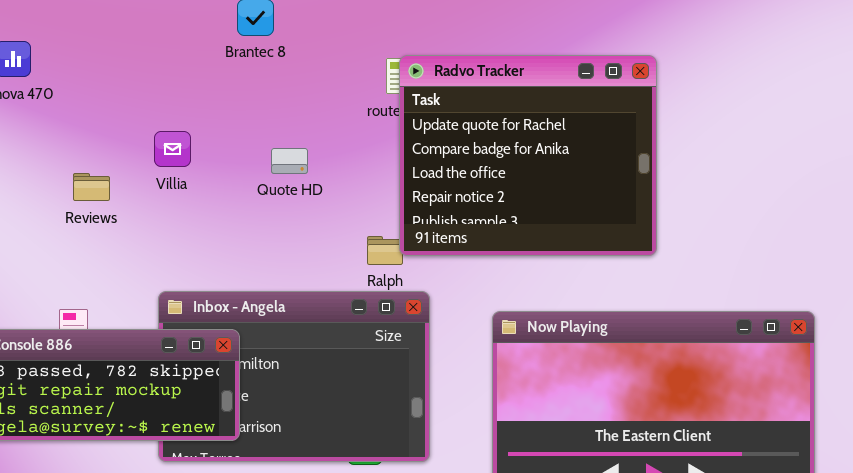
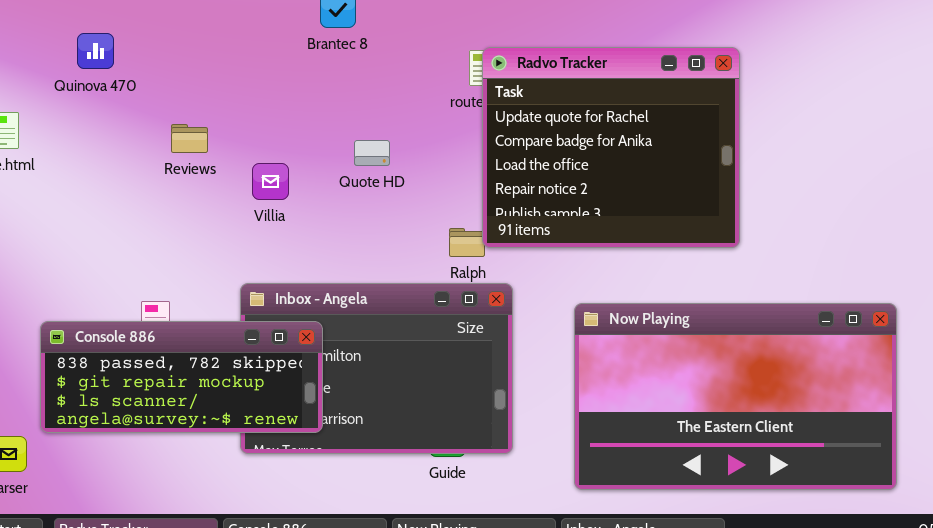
Villia: [154,131,191,167] -> [252,163,289,200], moved
Reviews: [73,173,110,201] -> [171,124,208,153], moved

